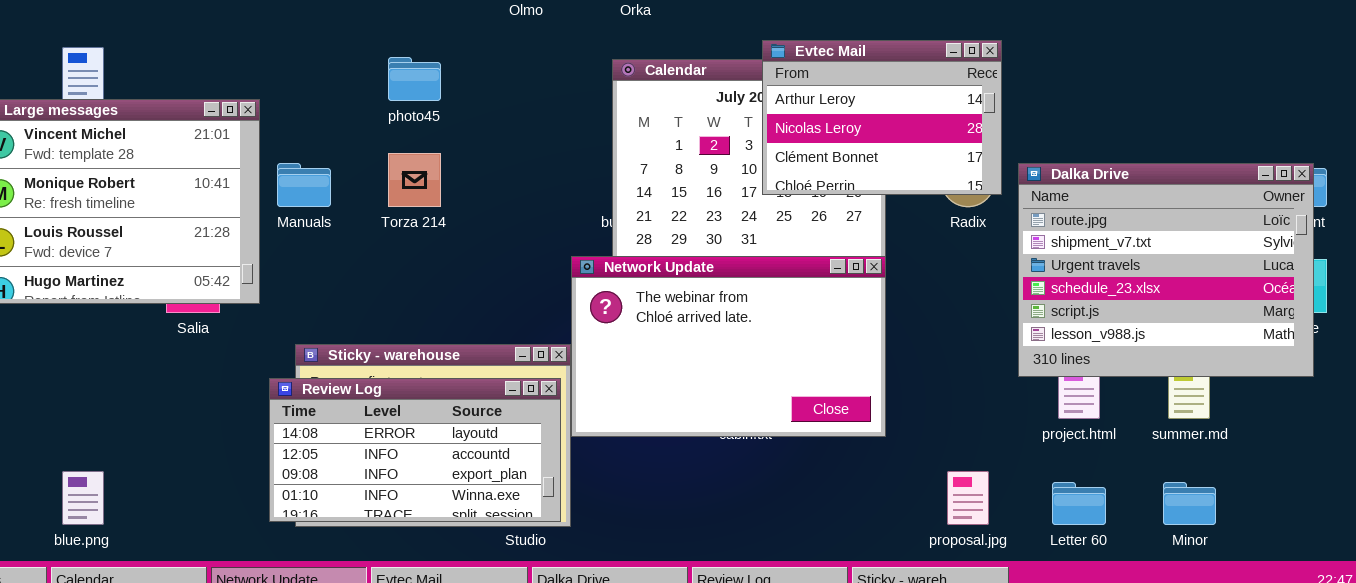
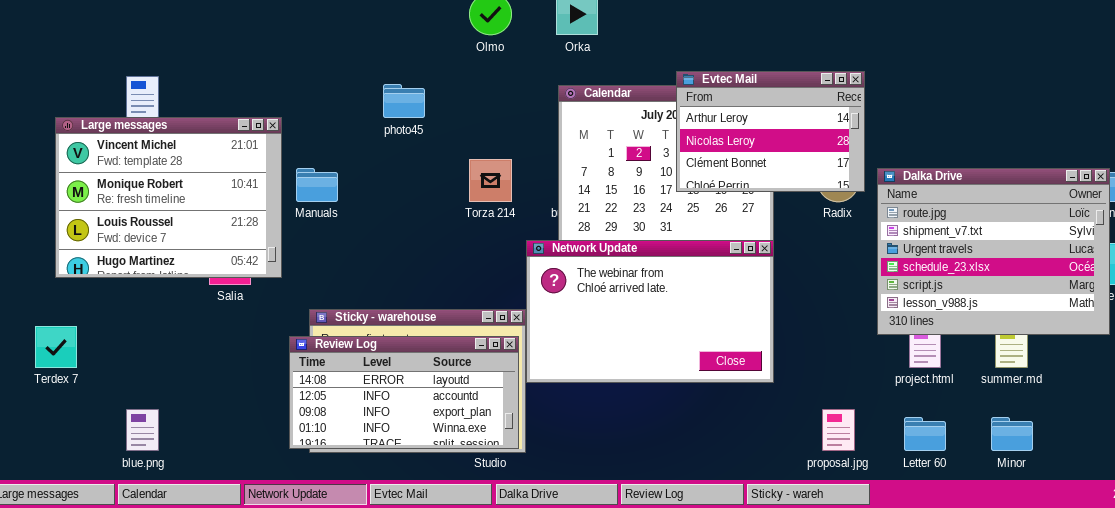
Torza 214: [388,153,441,207] -> [469,159,512,202], moved

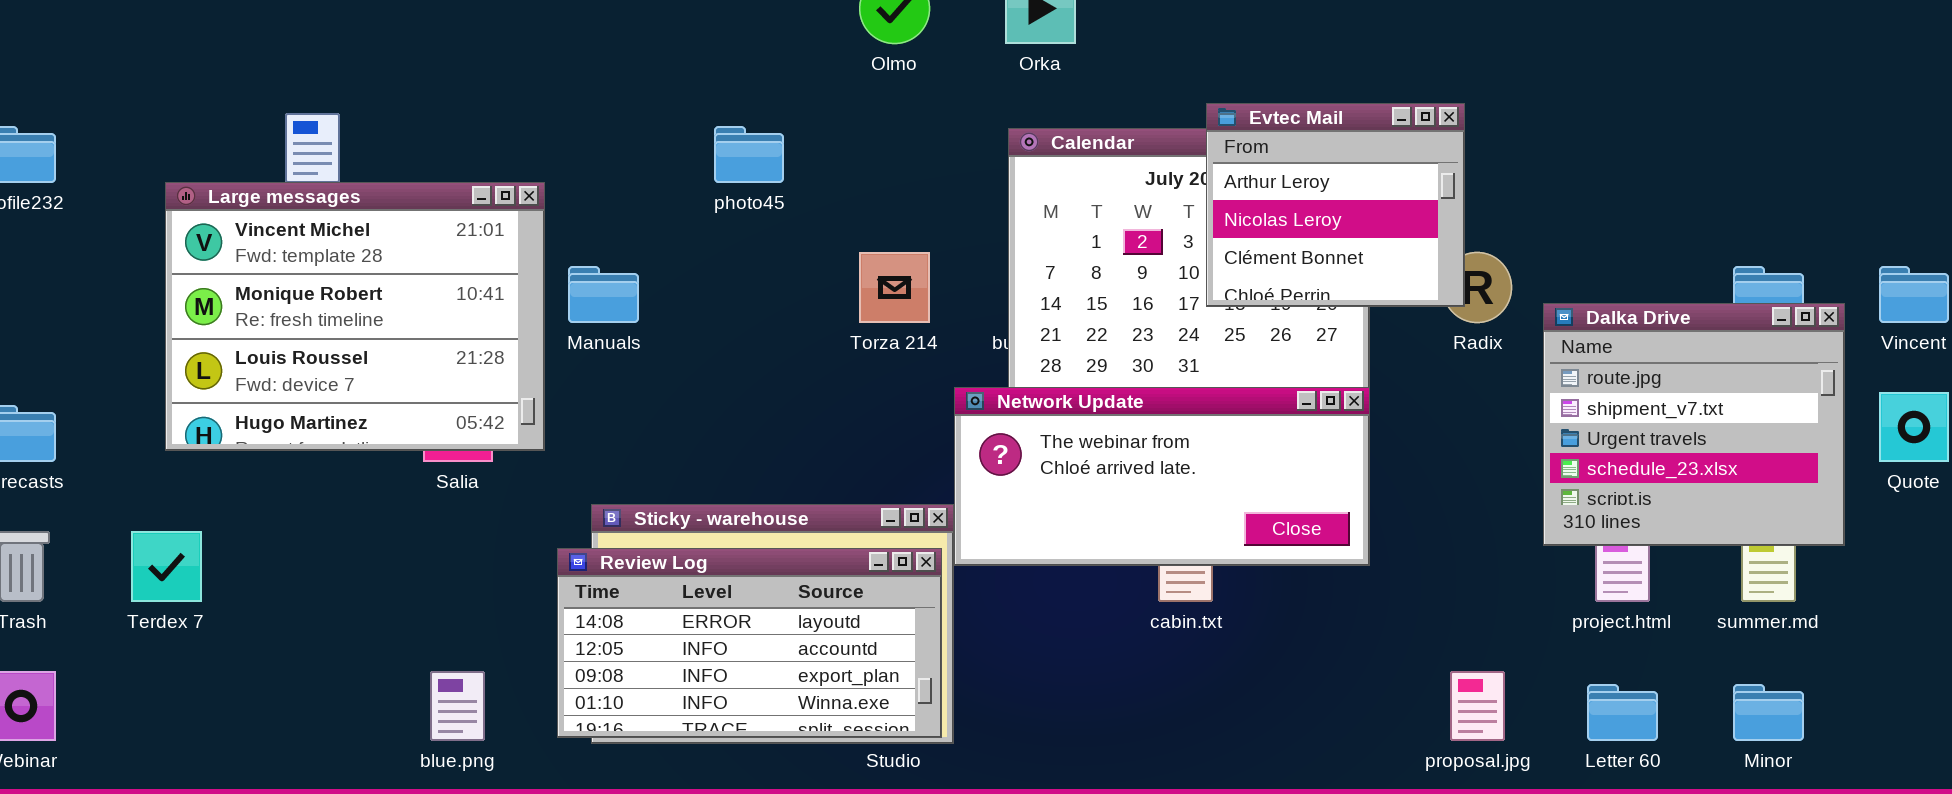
Evtec Mail: [676,71,865,192] -> [1206,103,1465,307], resized
Dalka Drive: [877,168,1110,335] -> [1543,303,1845,546], resized
Network Update: [526,240,774,383] -> [954,387,1370,566], resized
blue.png: [126,409,159,451] -> [430,671,485,741], moved

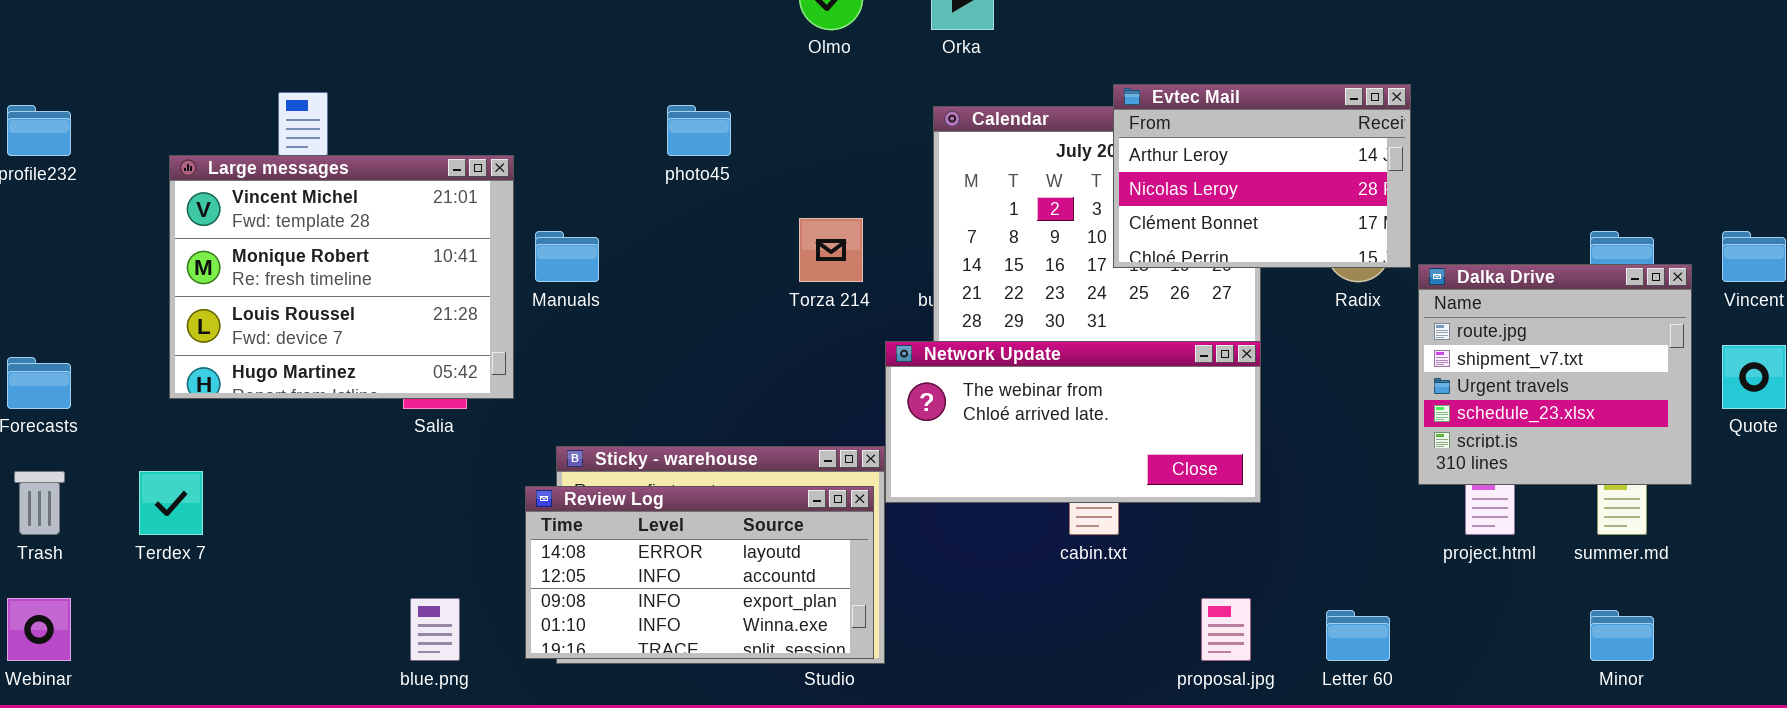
Evtec Mail: [1206,103,1465,307] -> [1113,84,1411,268], resized
proposal.jpg: [1450,671,1505,741] -> [1201,598,1251,661], moved
Letter 60: [1587,684,1658,741] -> [1326,610,1390,661], moved

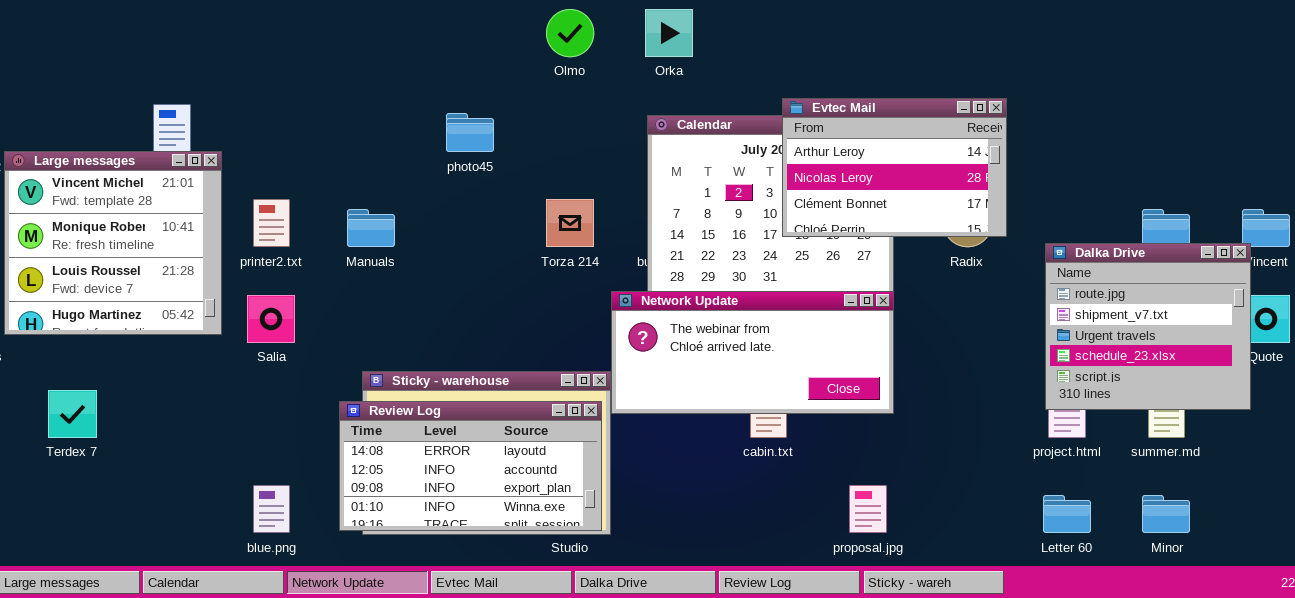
Large messages: [169,155,514,399] -> [4,151,222,335], moved, resized
Dalka Drive: [1418,264,1692,485] -> [1045,243,1251,410], moved
Letter 60: [1326,610,1390,661] -> [1043,495,1091,533], moved

